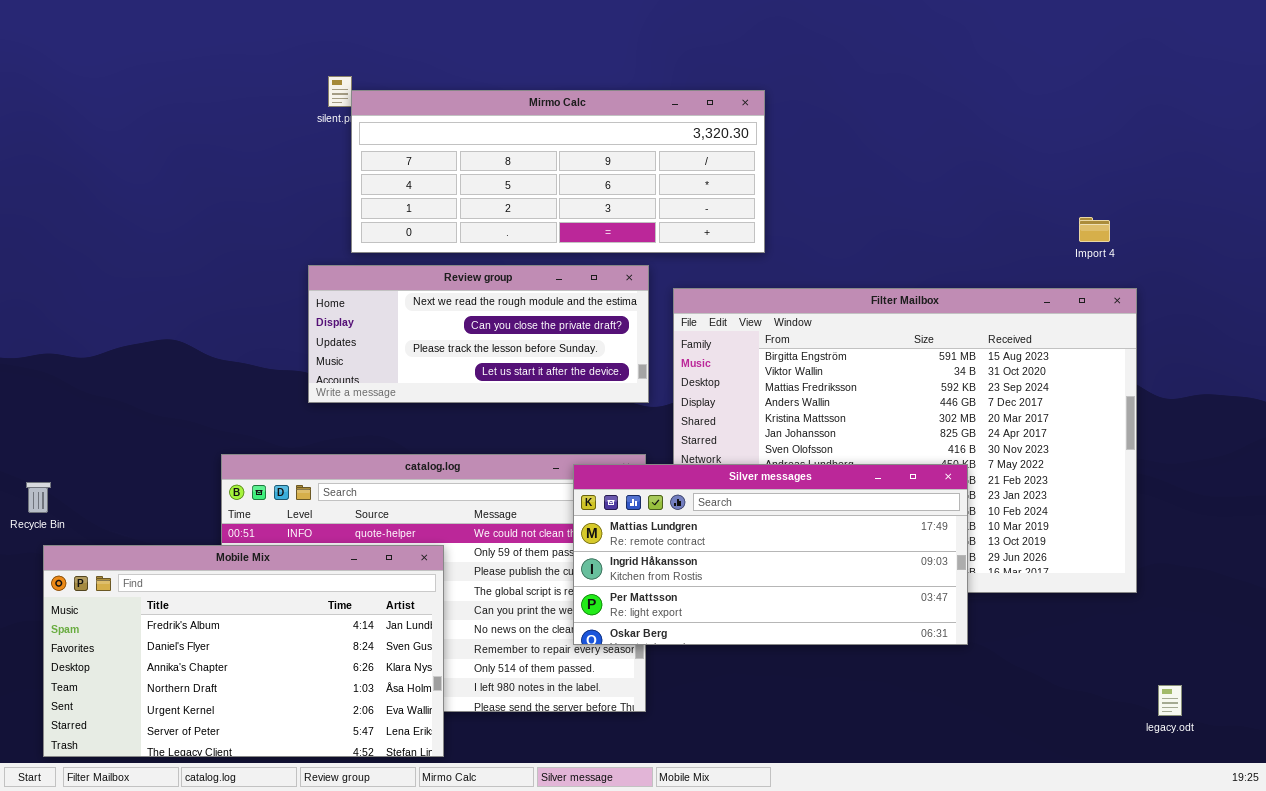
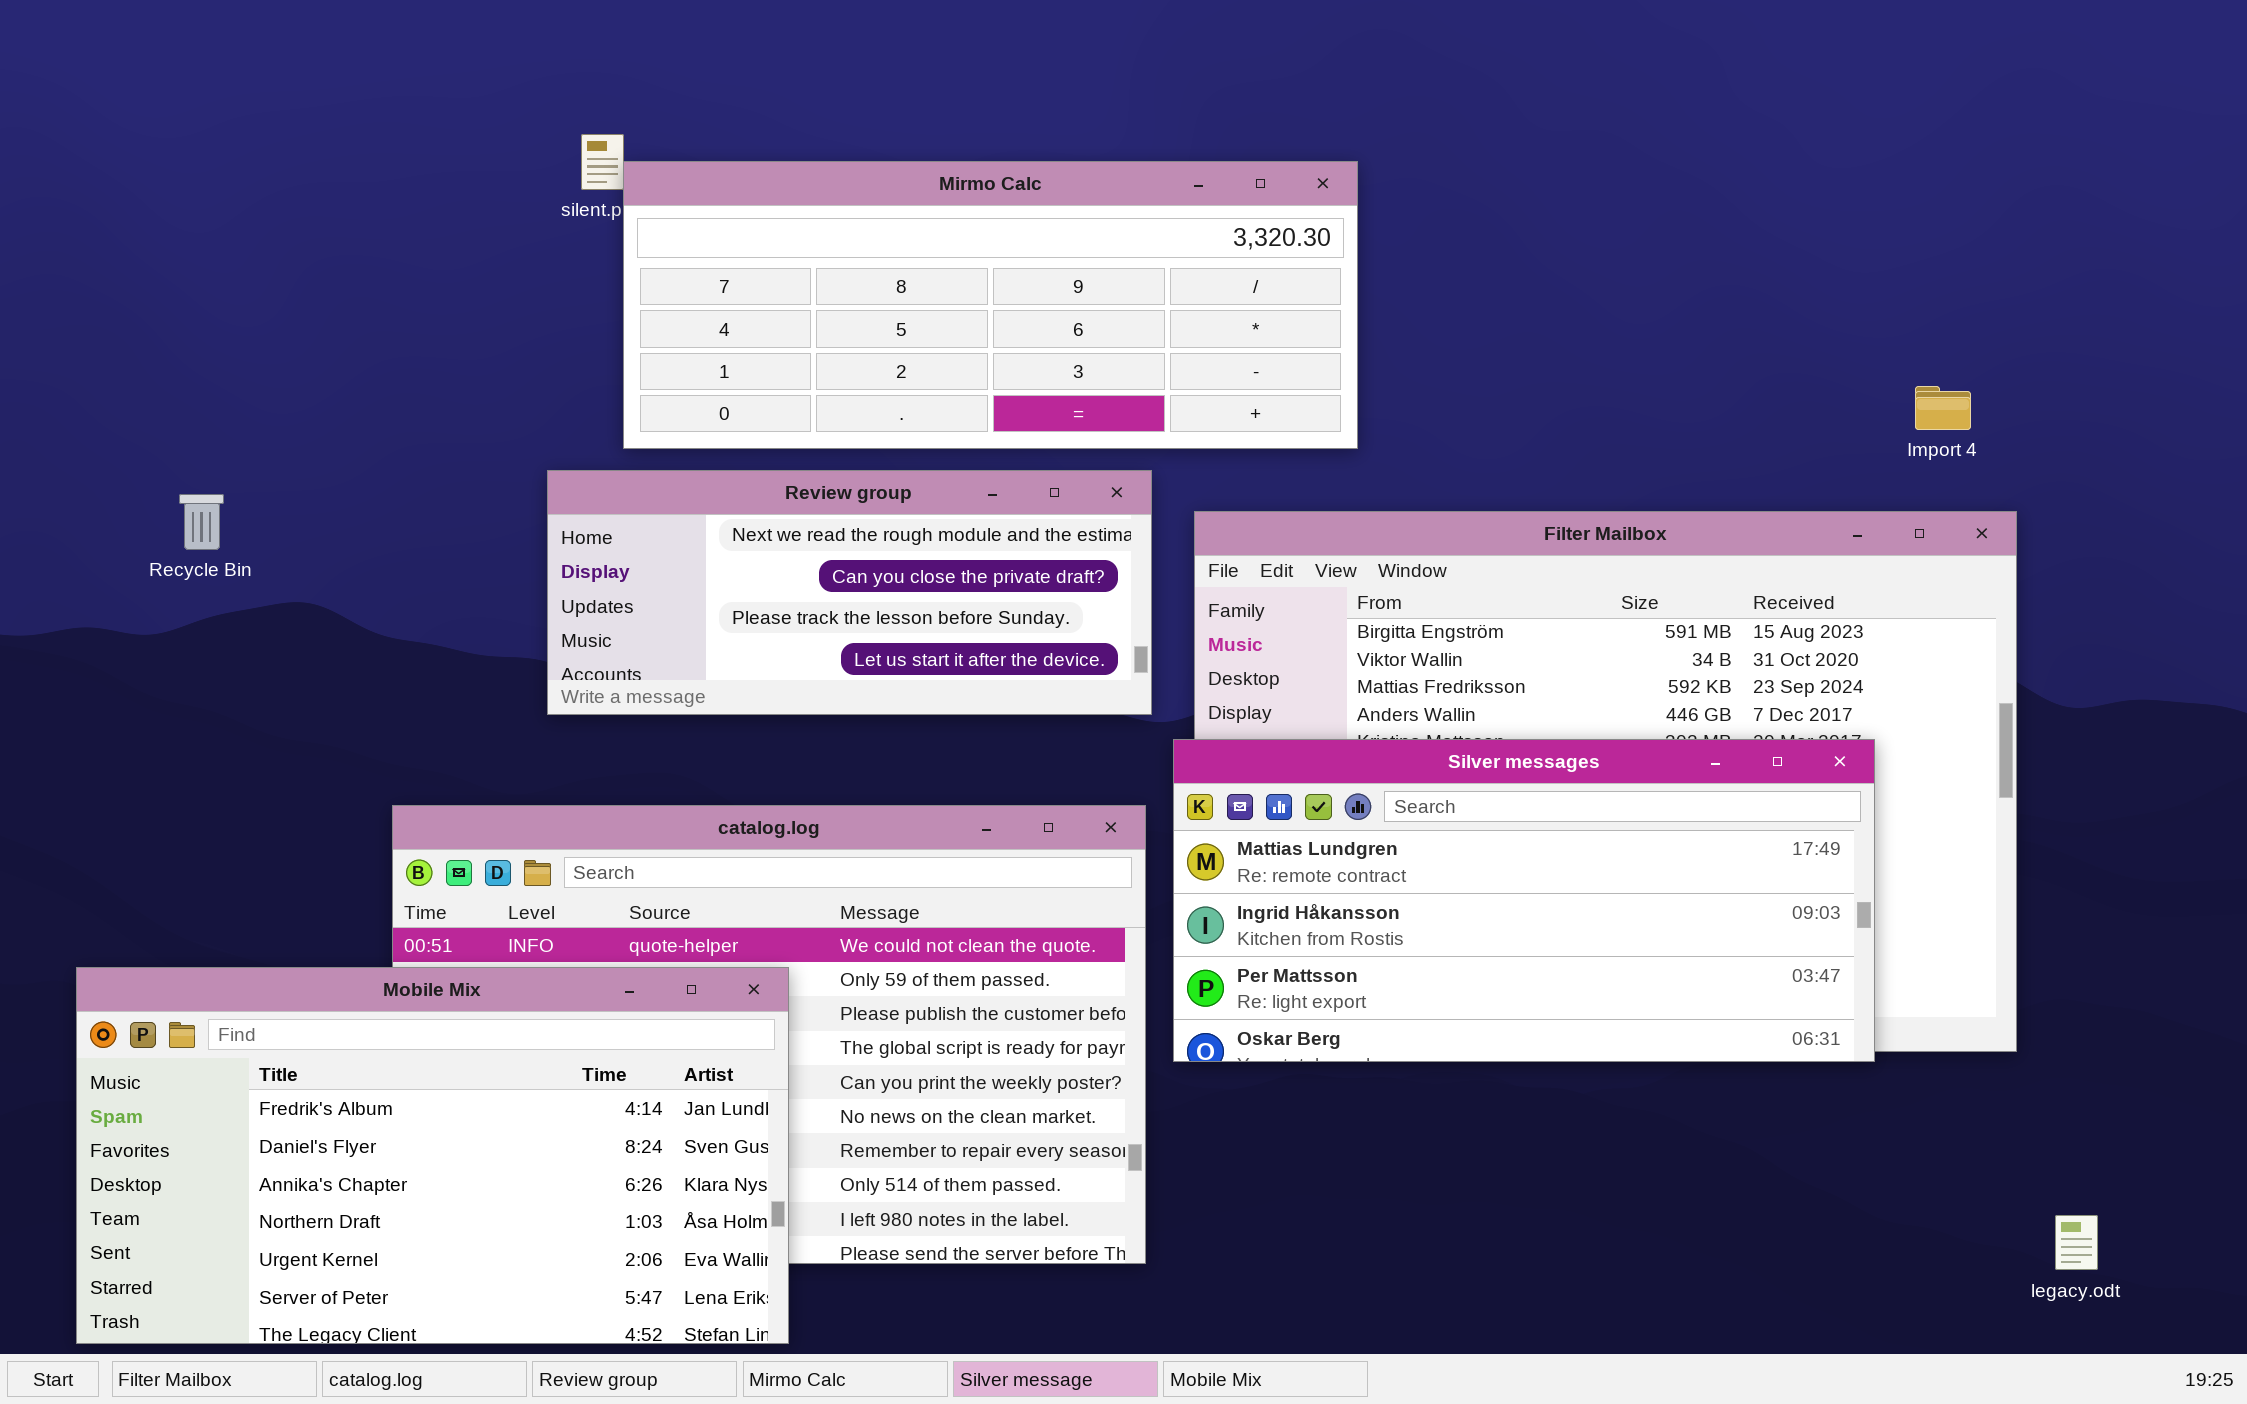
Silver messages: [573,464,968,645] -> [1173,739,1875,1062], moved
Recycle Bin: [26,482,51,513] -> [179,494,224,550], moved

